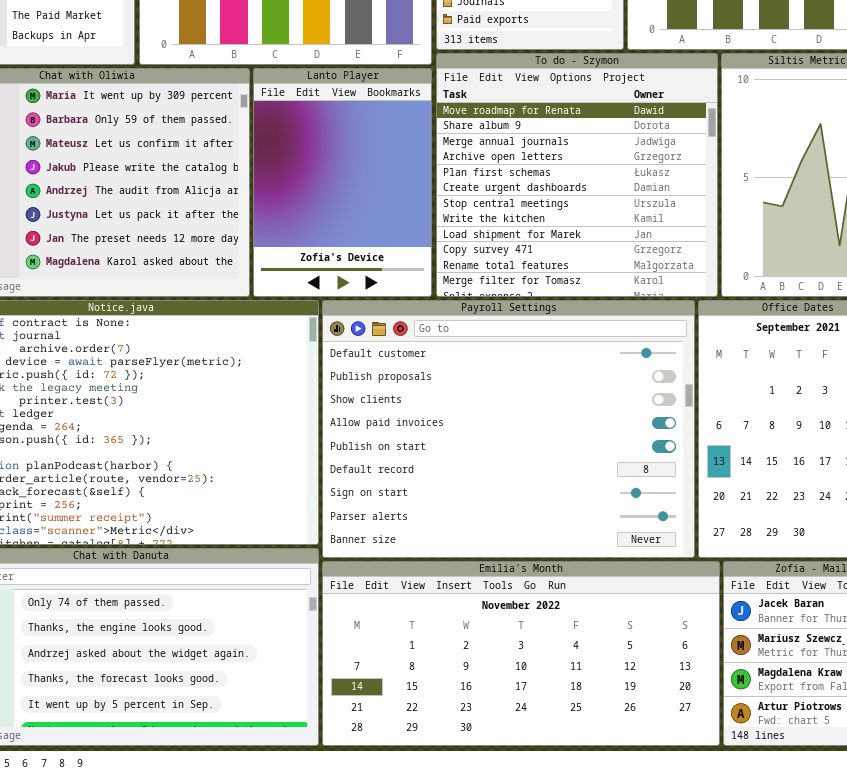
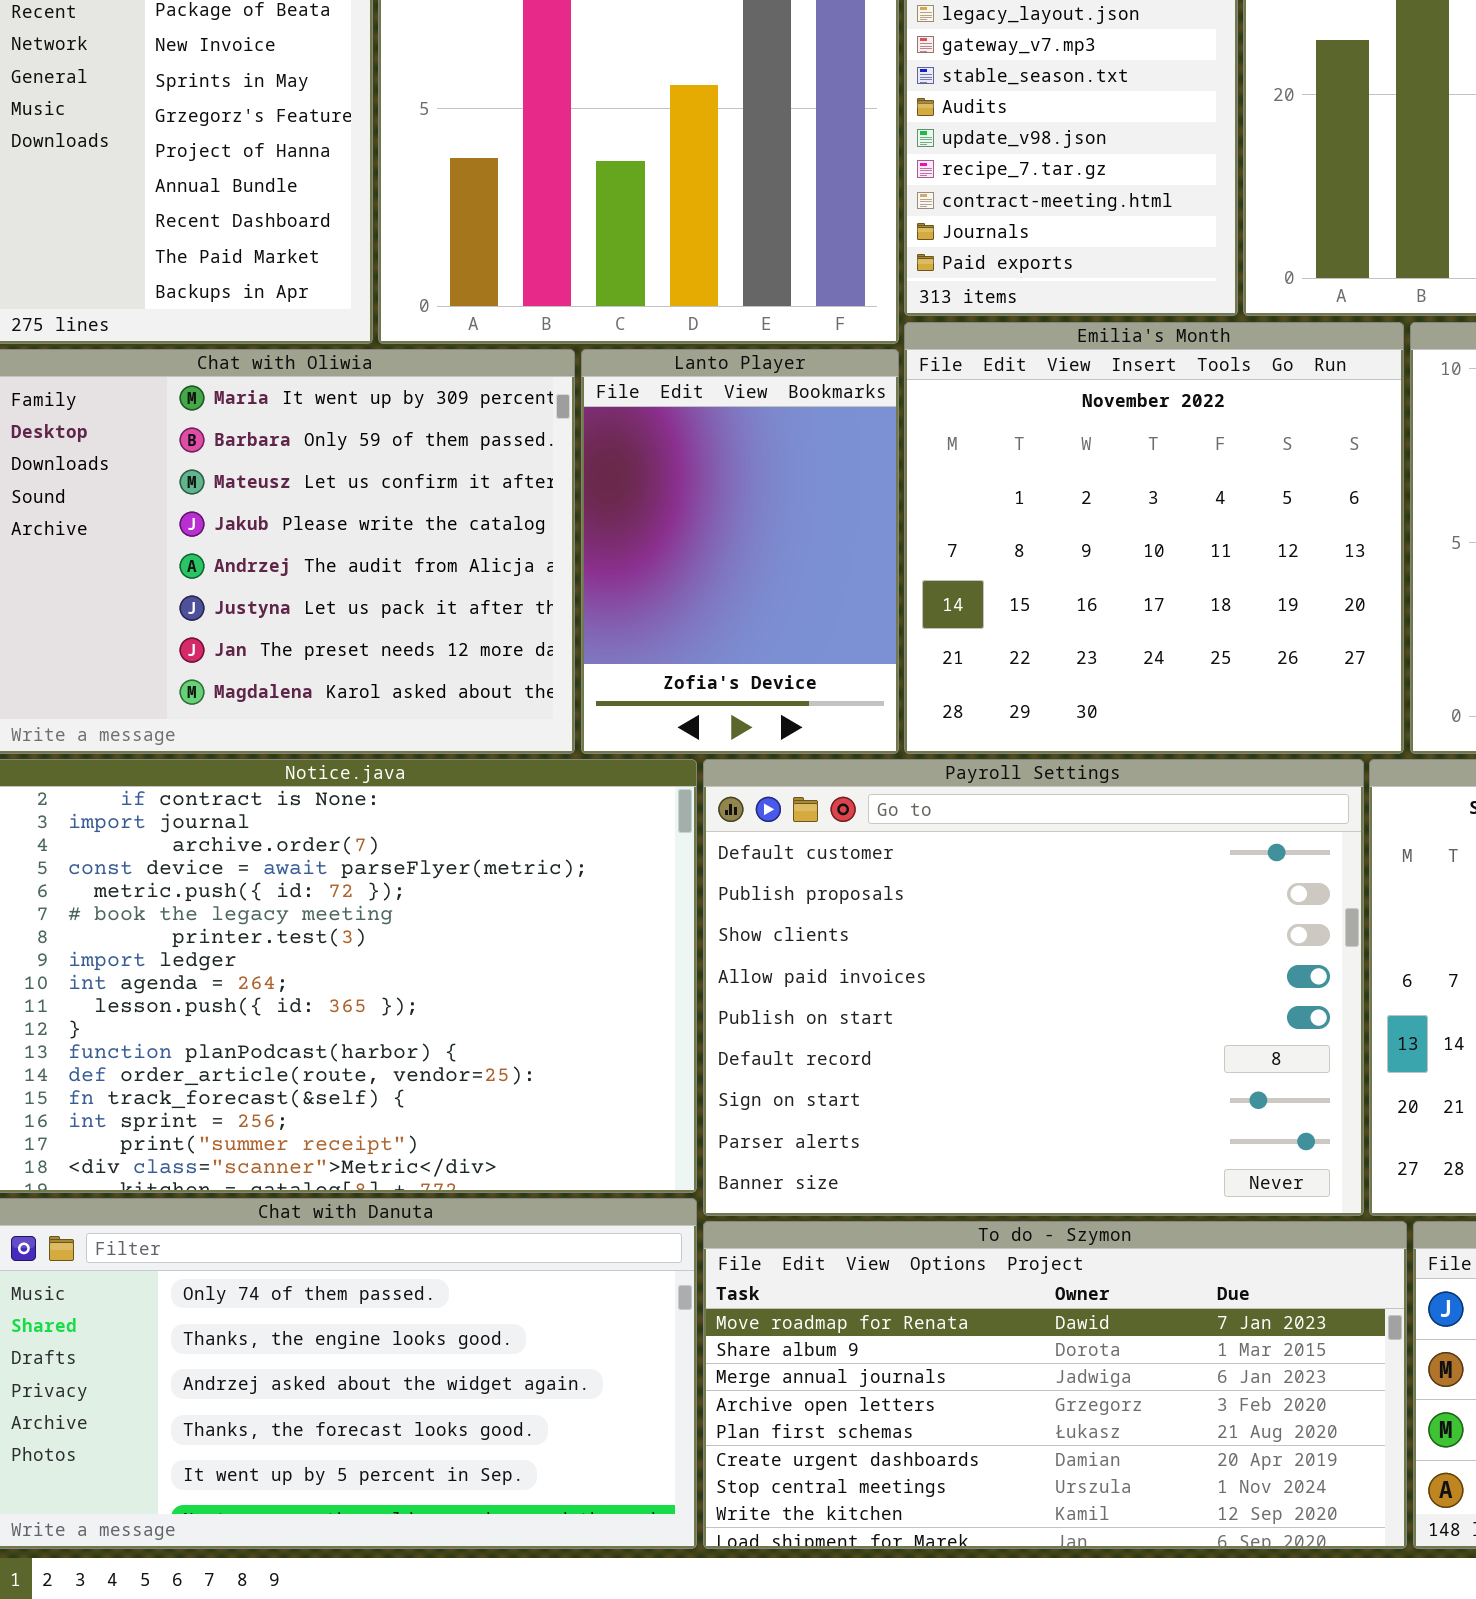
To do - Szymon: [436,53,718,297] -> [703,1221,1407,1549], moved, resized
Emilia's Month: [322,561,720,746] -> [904,322,1404,754], moved, resized

